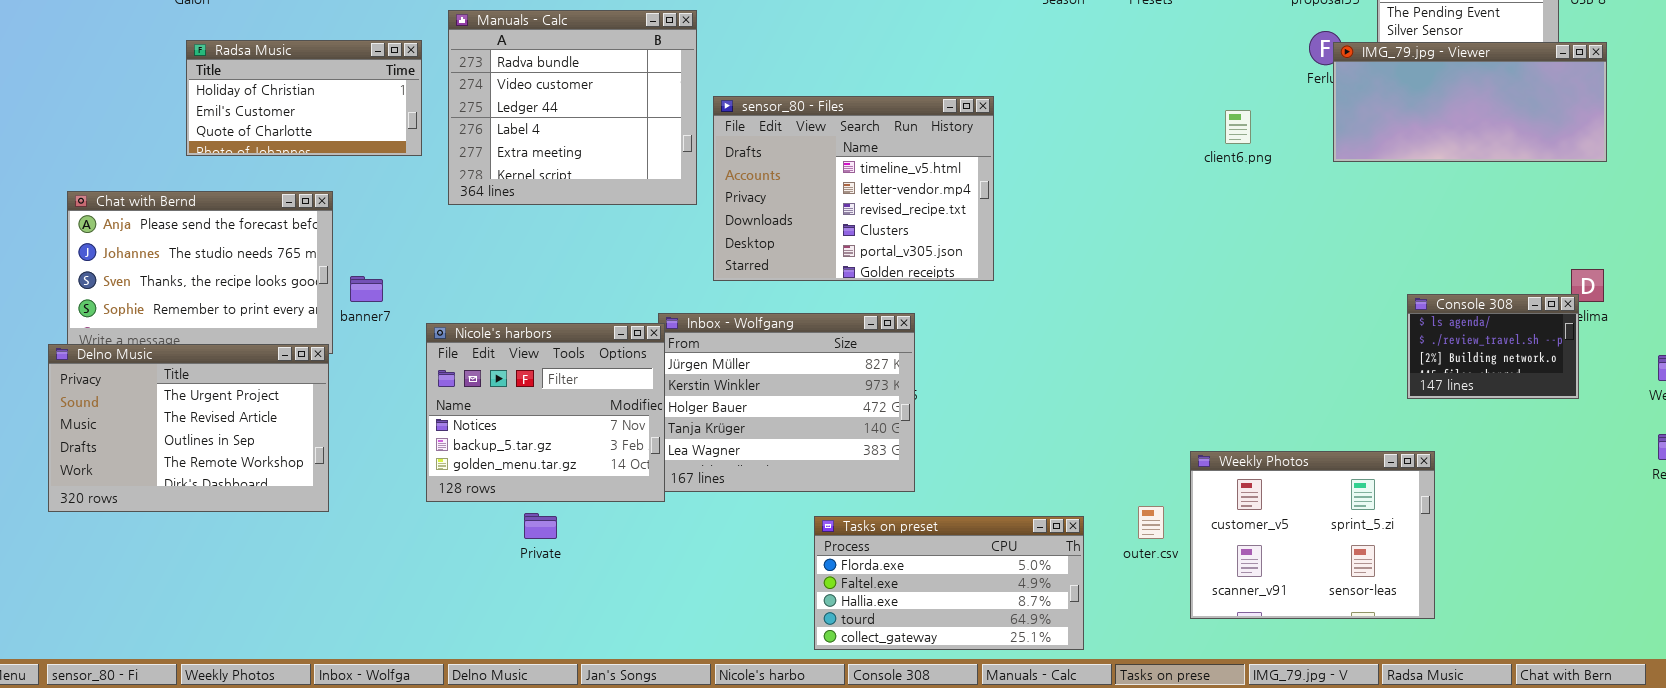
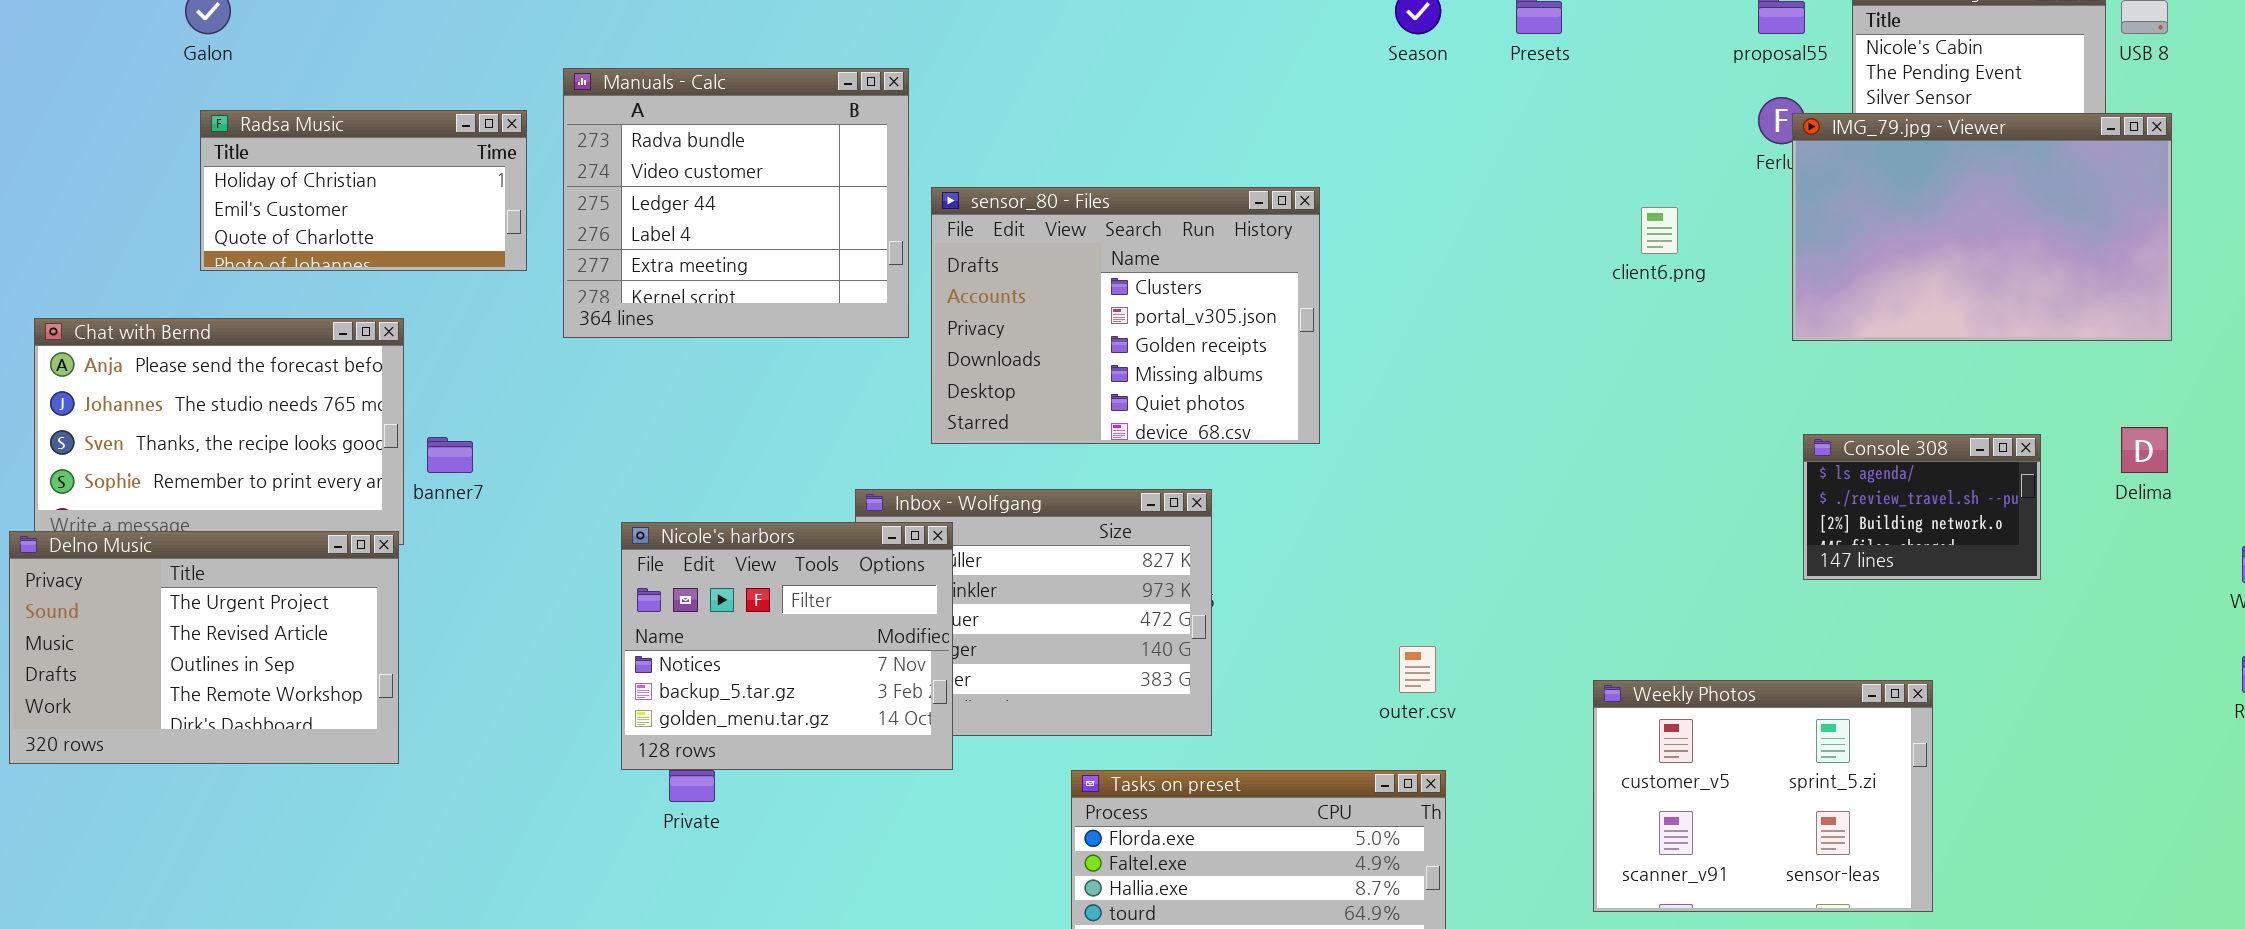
IMG_79.jpg - Viewer: [1333,42,1607,162] -> [1792,113,2172,341], resized
sensor_80 - Files: [713,96,994,281] -> [931,187,1320,444], scrolled down 3 rows
Console 308: [1407,294,1579,399] -> [1803,434,2041,580], moved
Nicole's harbors: [426,323,665,502] -> [621,522,953,770], moved
outer.csv: [1138,506,1164,539] -> [1399,646,1436,693], moved

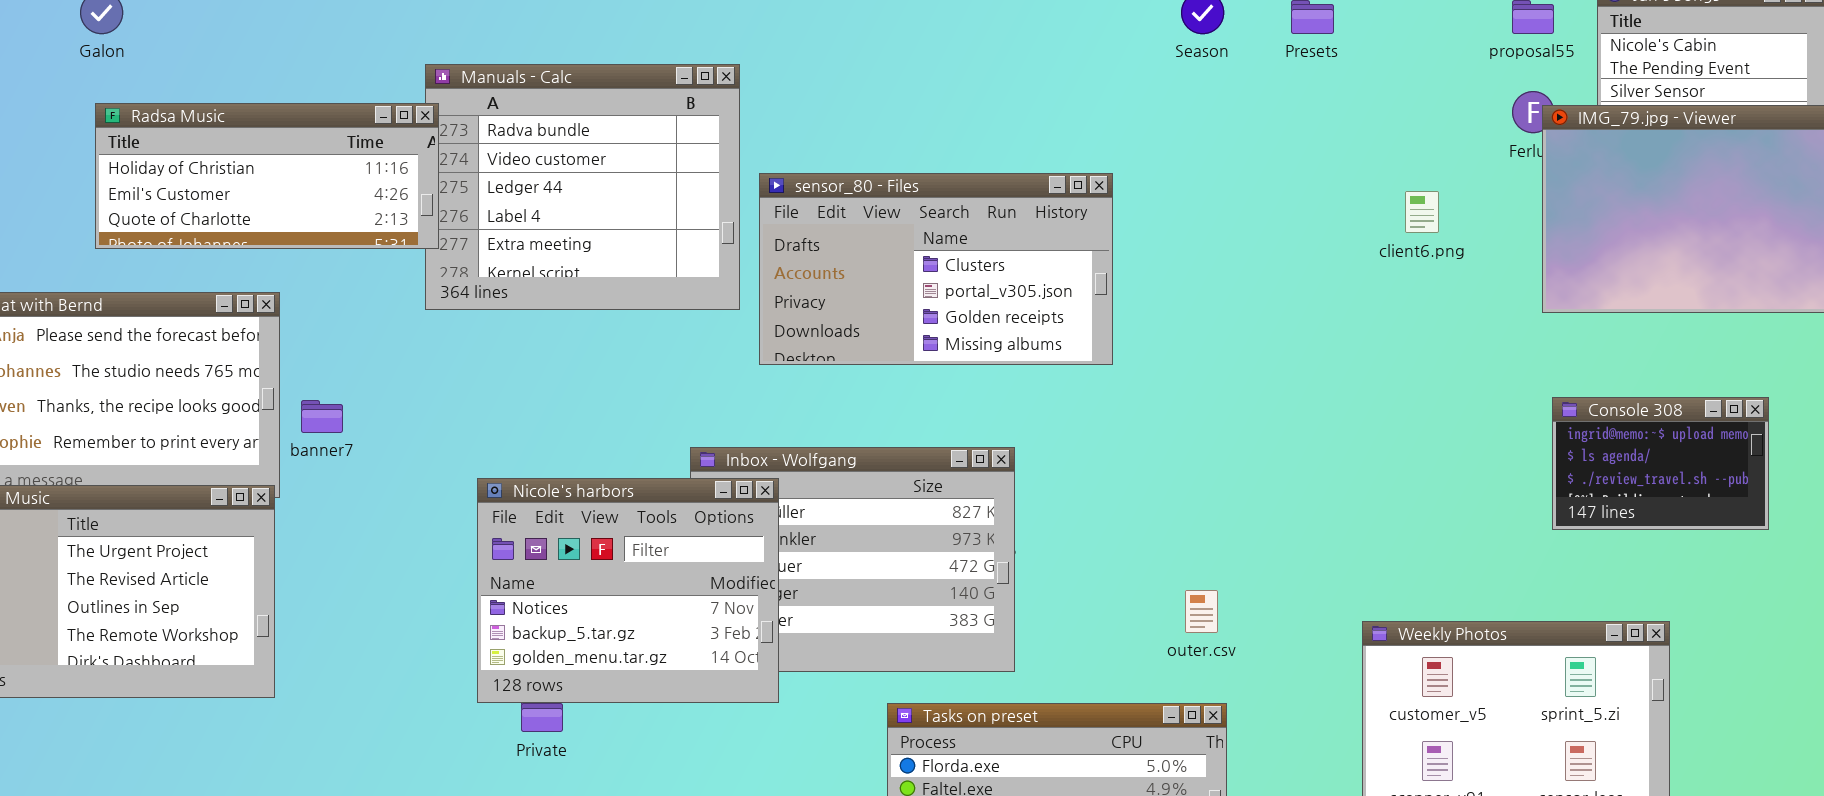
Radsa Music: [200,110,527,271] -> [95,103,439,249], resized
sensor_80 - Files: [931,187,1320,444] -> [759,173,1113,365], resized
Console 308: [1803,434,2041,580] -> [1552,397,1769,530], scrolled up 1 row

